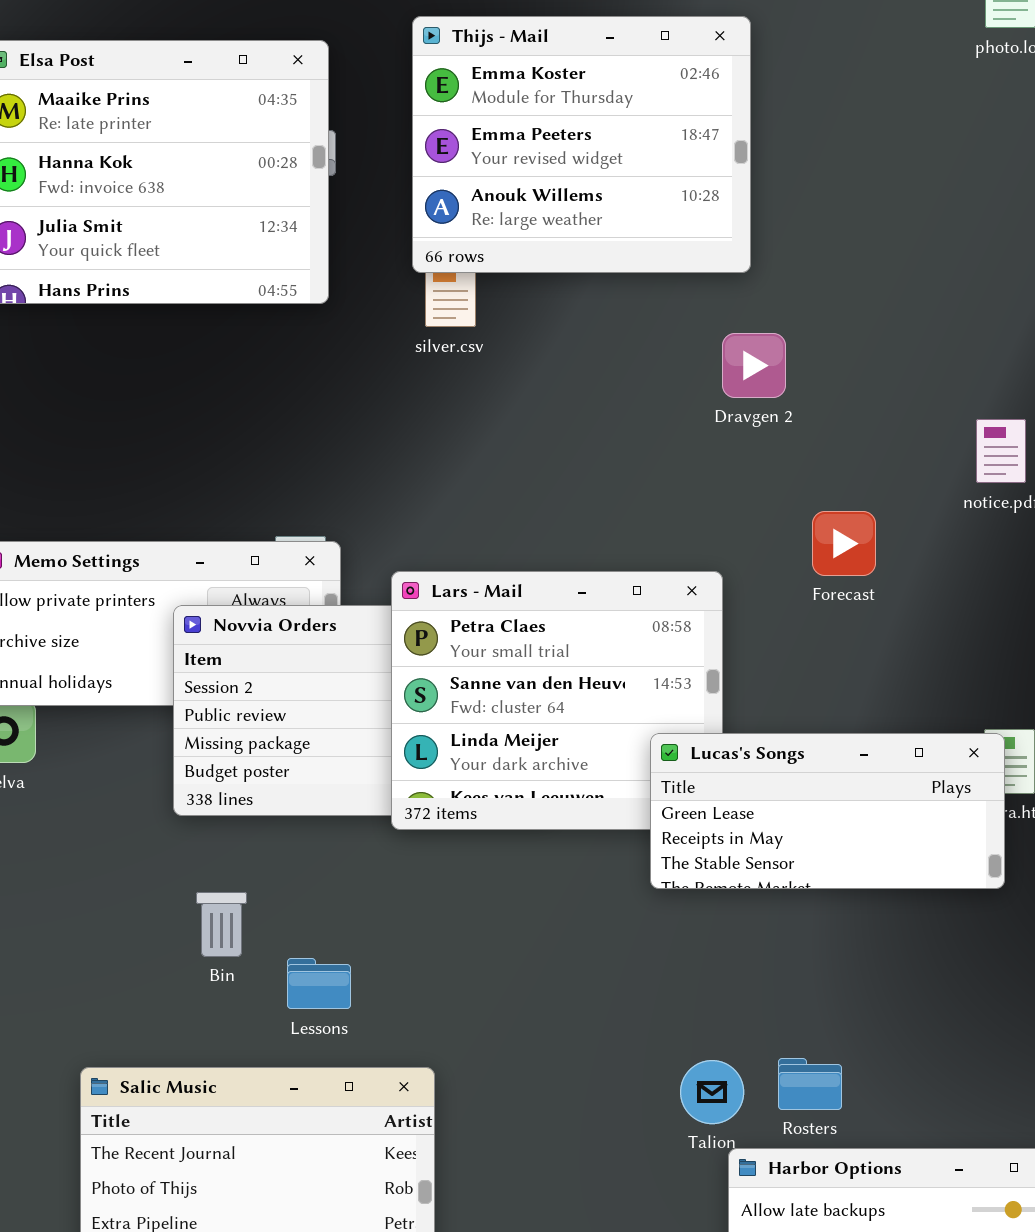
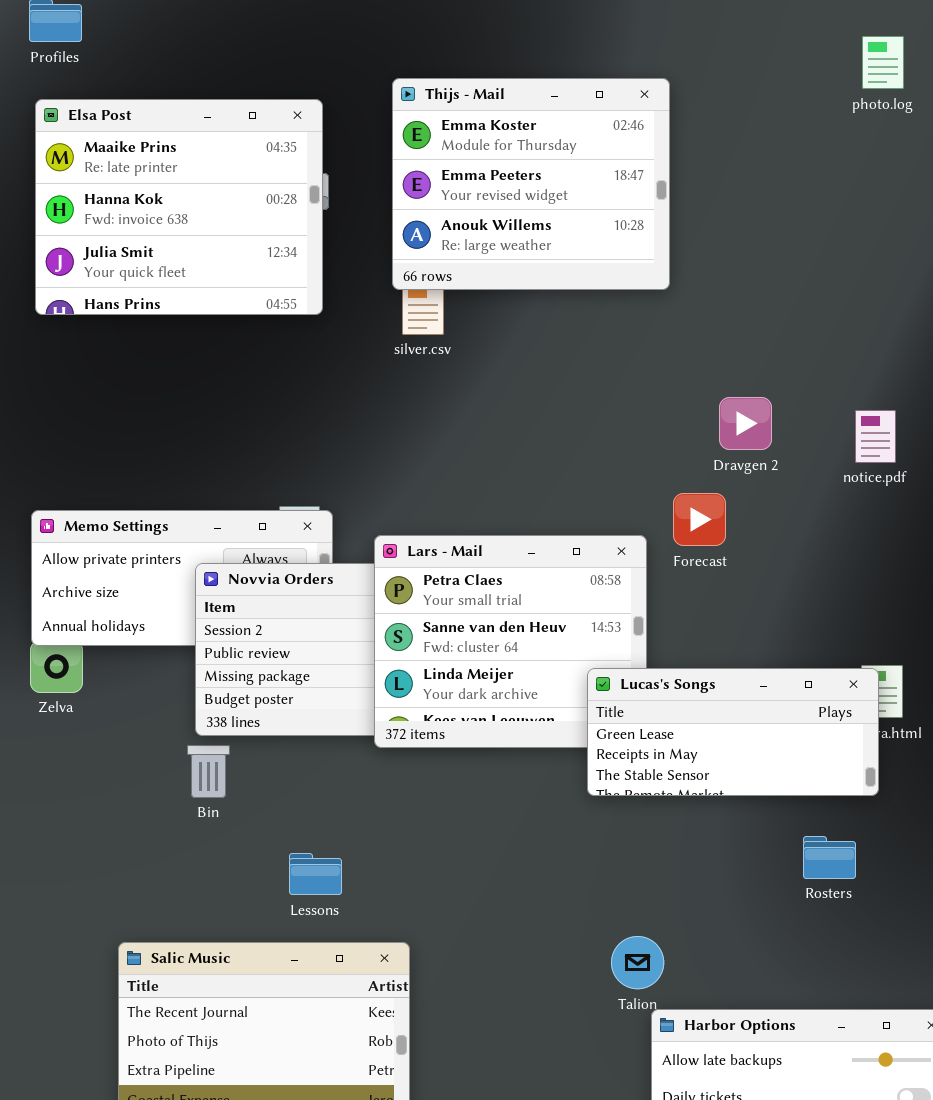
Dravgen 2: [722,333,786,398] -> [719,397,772,450], moved
Forecast: [812,511,876,576] -> [673,493,726,546], moved
Bin: [196,892,247,957] -> [187,745,230,798], moved
Rosters: [778,1058,842,1110] -> [803,836,856,879], moved

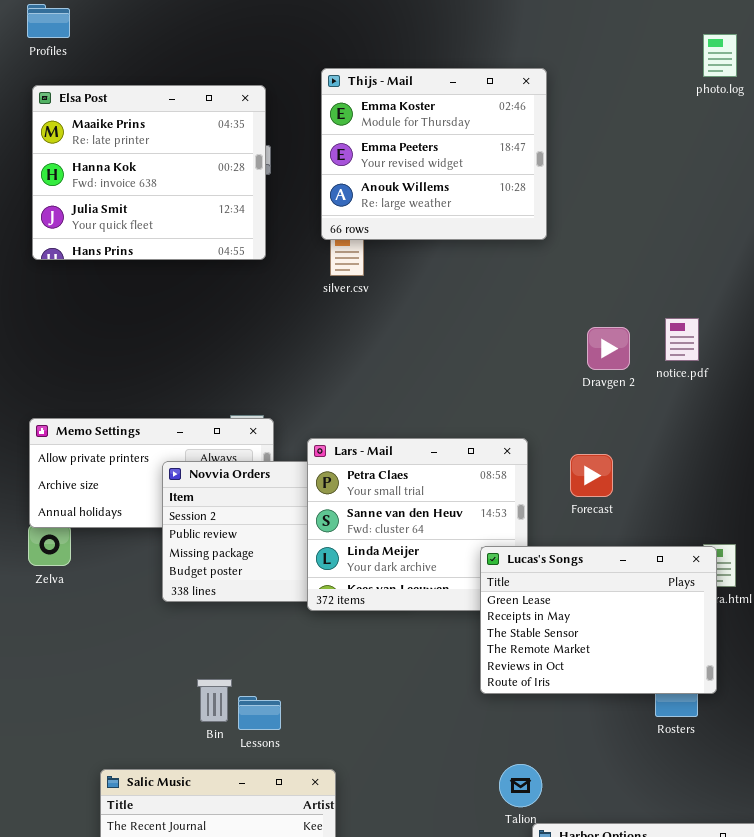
notice.pdf: [855,410,896,463] -> [665,318,699,361], moved
Forecast: [673,493,726,546] -> [570,454,613,497], moved
Lucas's Songs: [587,668,879,796] -> [480,546,717,694], resized
Bin: [187,745,230,798] -> [197,679,232,722], moved

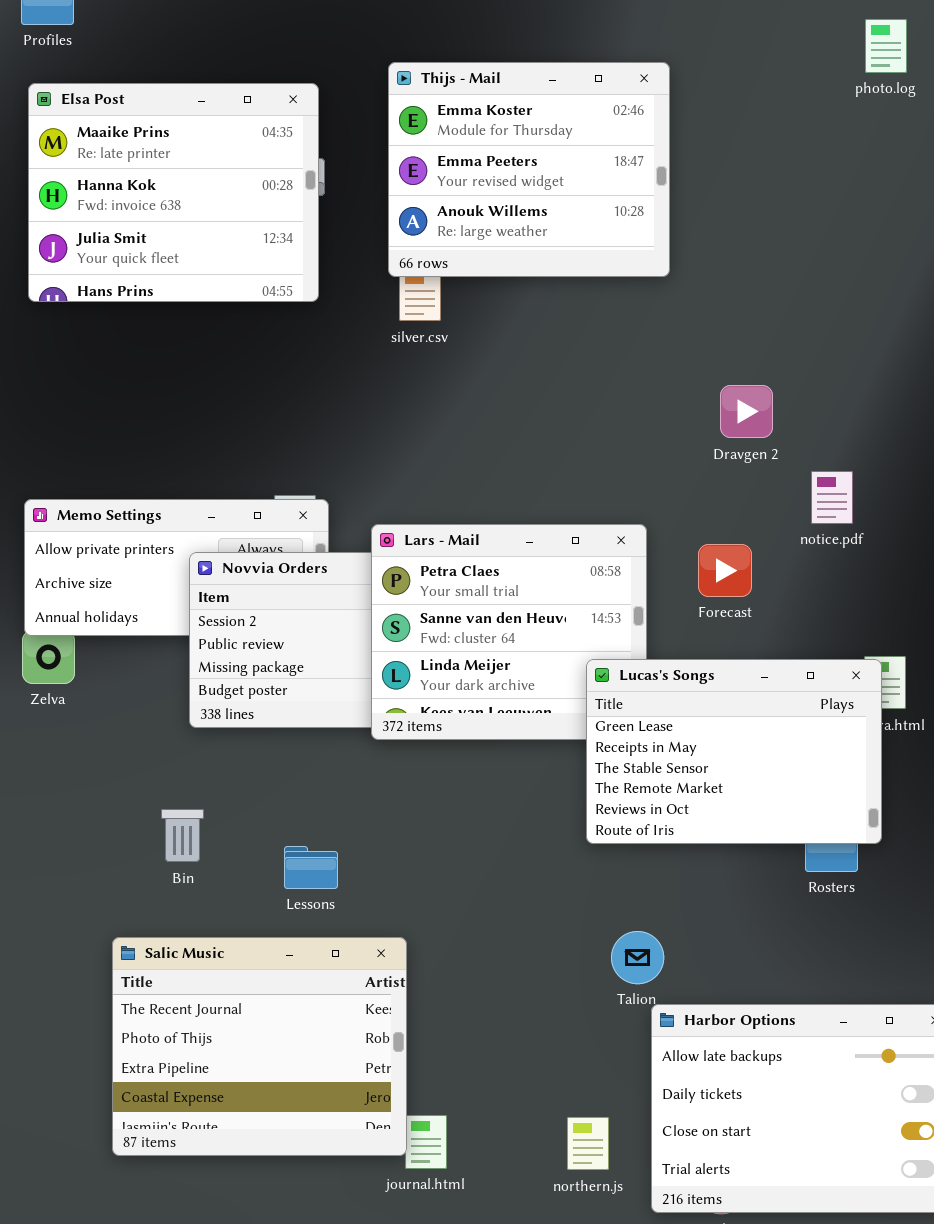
notice.pdf: [665,318,699,361] -> [811,471,853,524], moved
Bin: [197,679,232,722] -> [161,809,204,862], moved

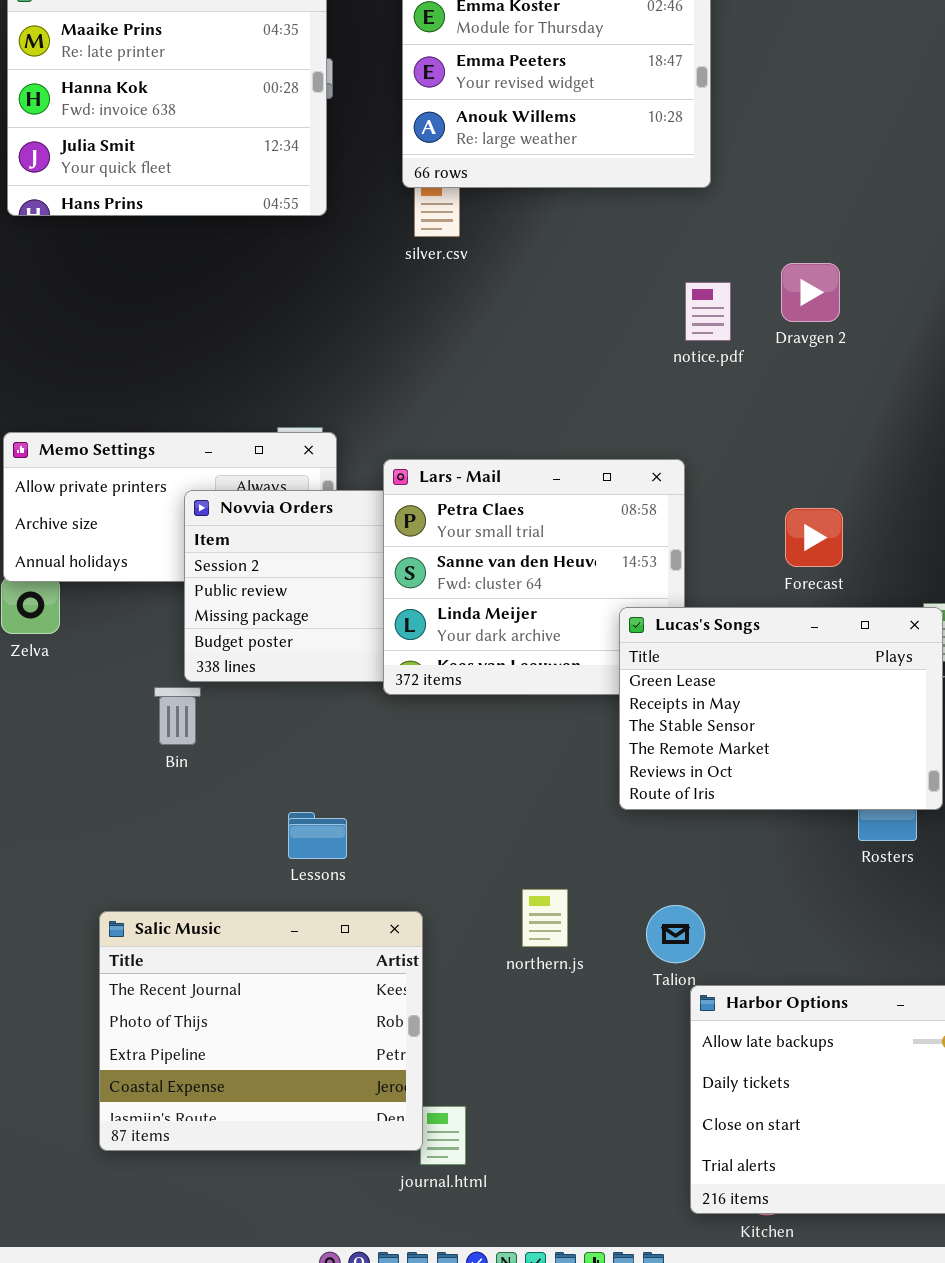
Dravgen 2: [720,385,773,438] -> [781,263,840,322], moved
notice.pdf: [811,471,853,524] -> [685,282,731,341], moved
Forecast: [698,544,752,597] -> [785,508,843,567], moved
Bin: [161,809,204,862] -> [154,687,201,745], moved
northern.js: [567,1117,609,1170] -> [522,889,568,947], moved

